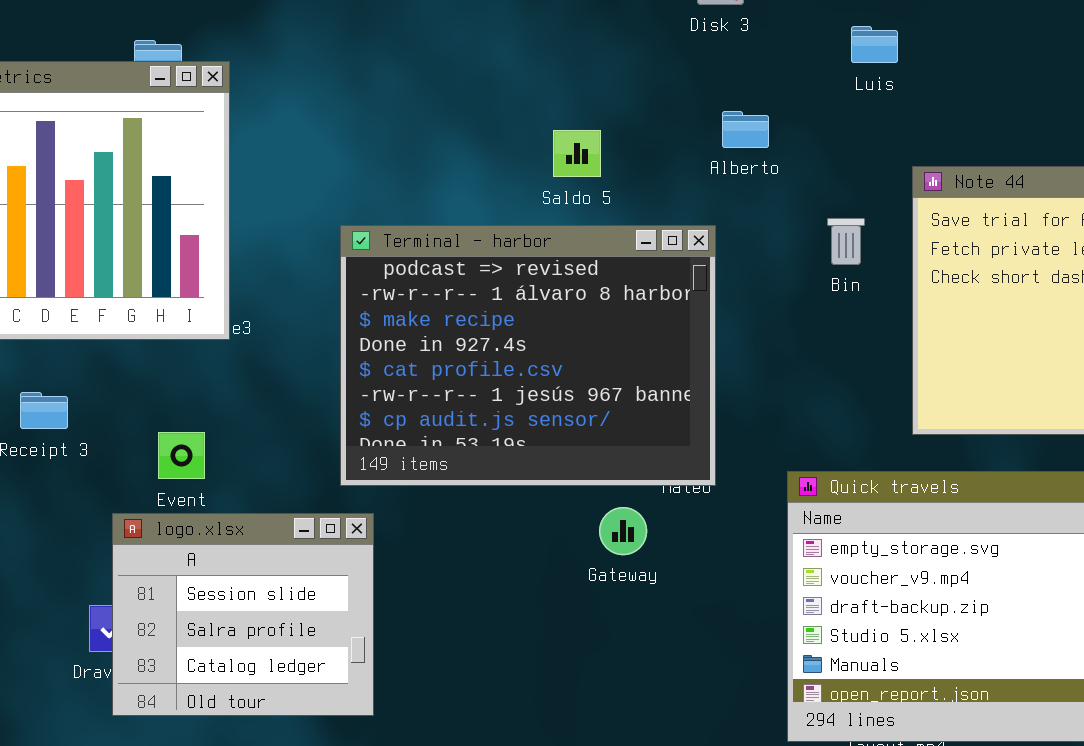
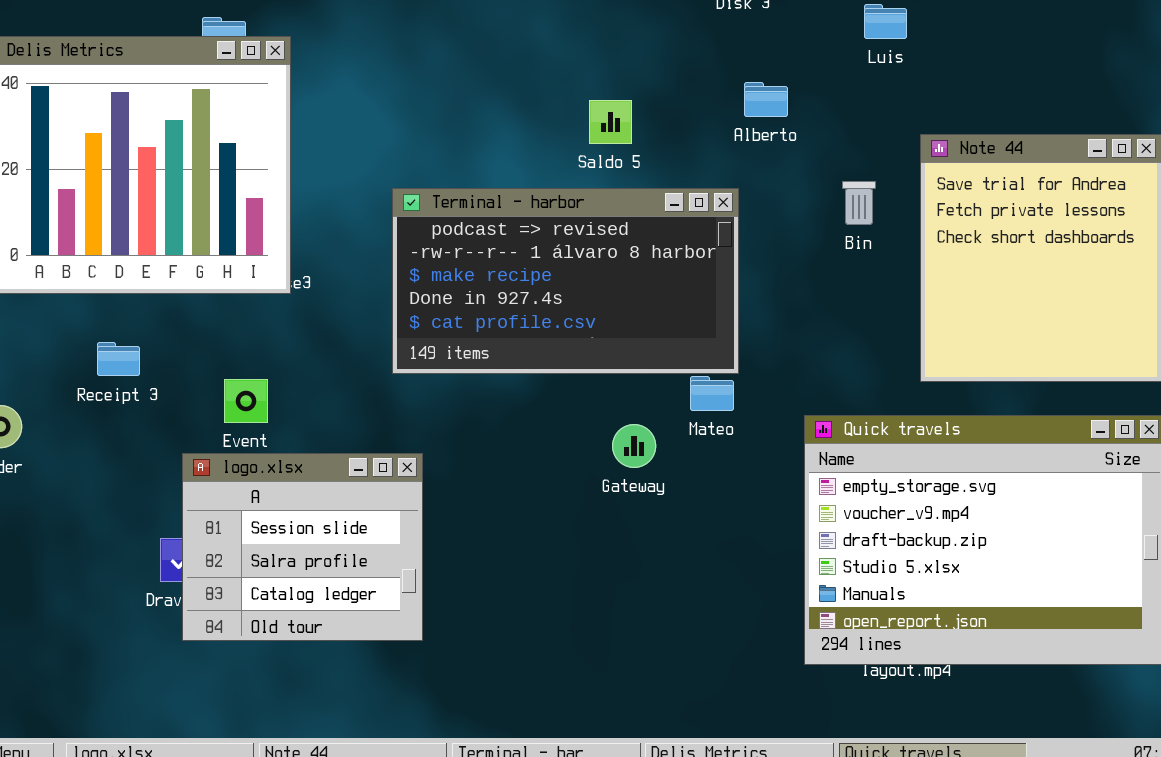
Terminal - harbor: [340,225,716,486] -> [392,188,739,374], resized
Gateway: [599,507,647,555] -> [612,424,656,468], moved

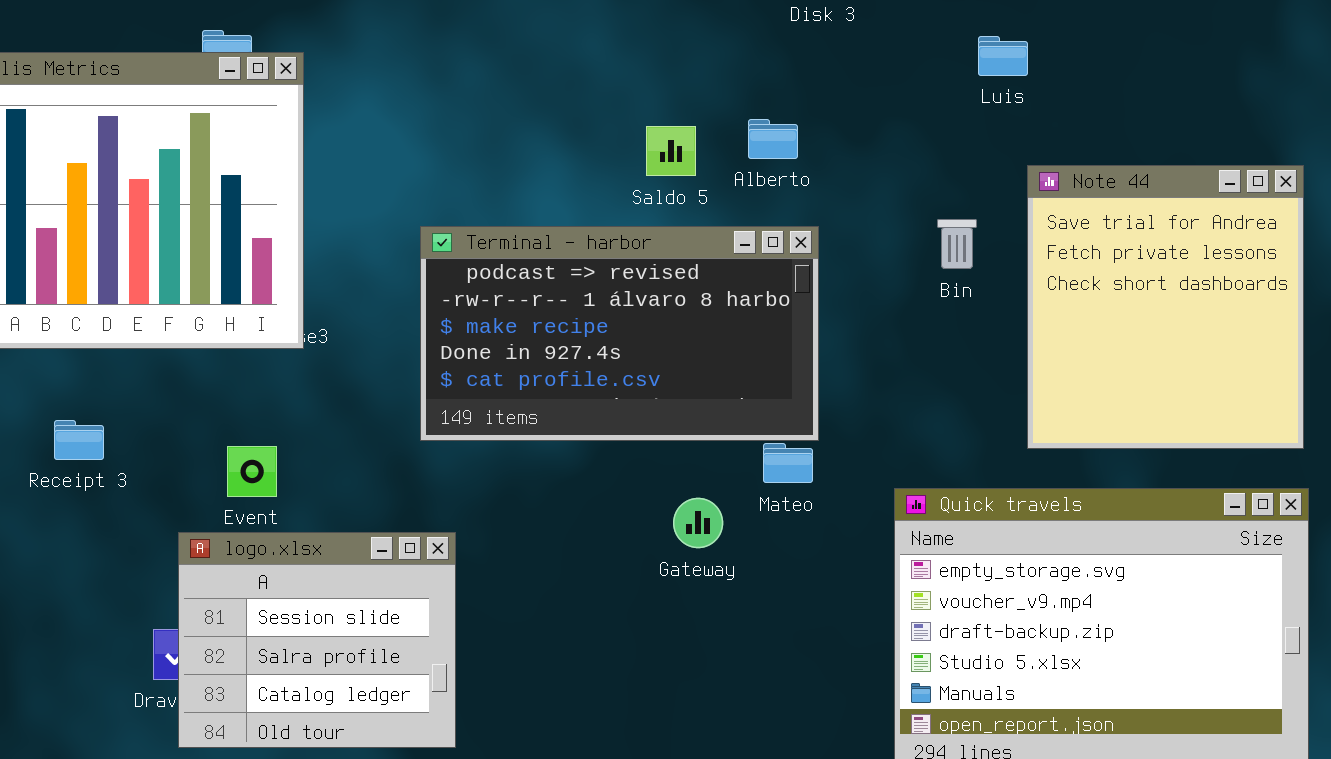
Luis: [864,4,907,39] -> [978,36,1028,76], moved
Alberto: [744,82,788,117] -> [748,119,798,159], moved
Receipt 3: [97,342,140,376] -> [54,420,104,460], moved

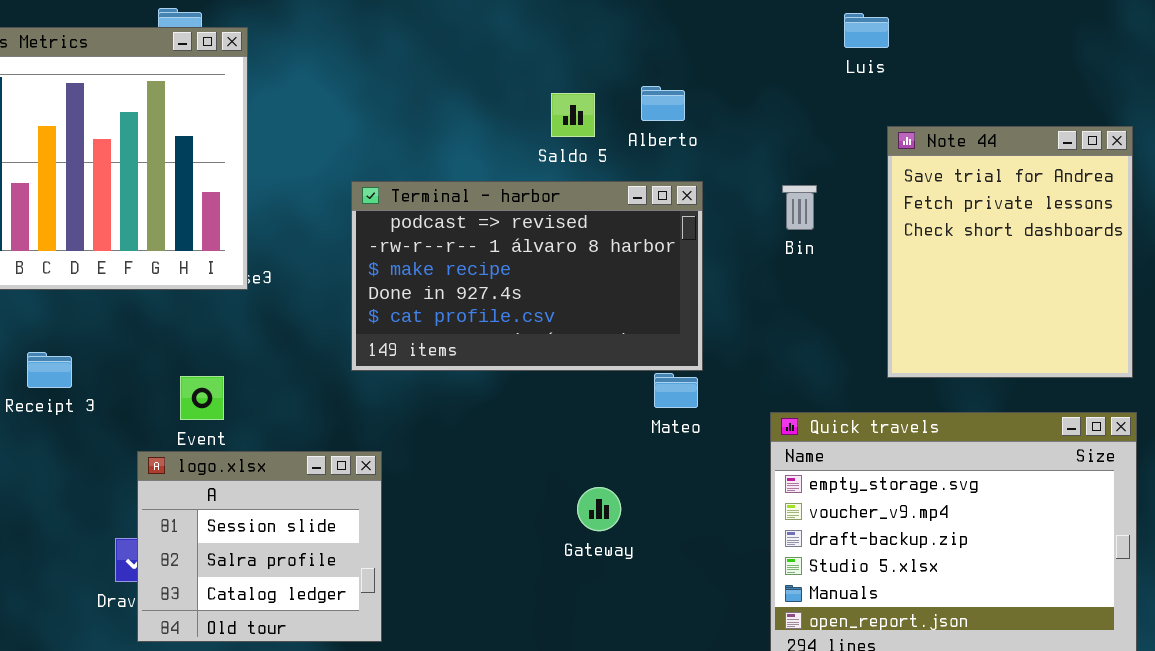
Bin: [937,219,977,269] -> [782,185,817,230], moved
Gateway: [673,498,723,548] -> [577,487,621,531], moved

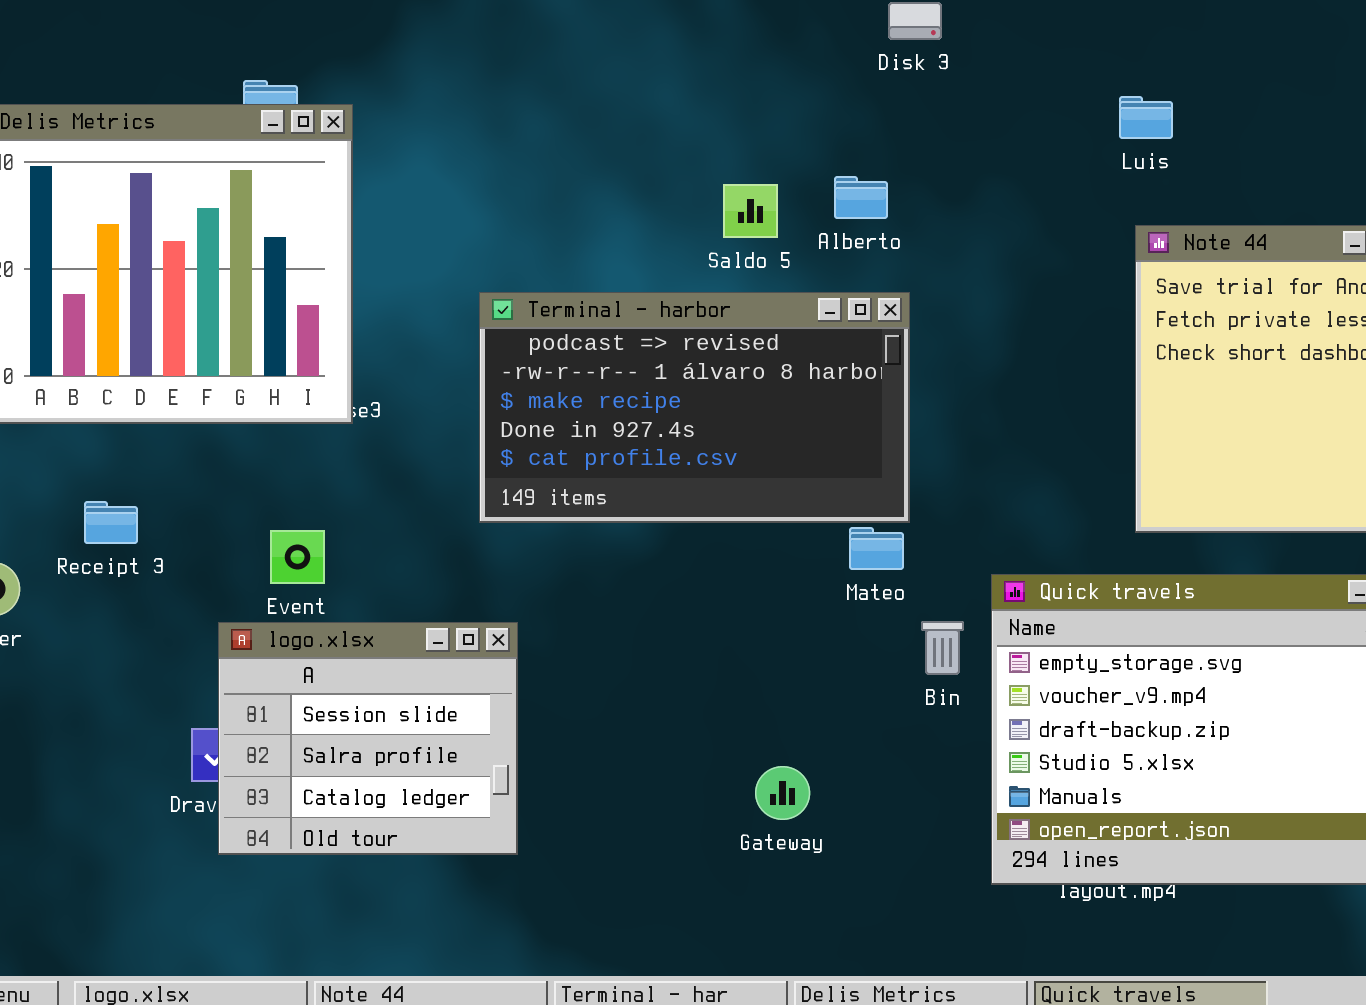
Luis: [844,13,889,48] -> [1119,96,1173,139], moved
Bin: [782,185,817,230] -> [921,621,964,675], moved
Gateway: [577,487,621,531] -> [755,766,810,820], moved

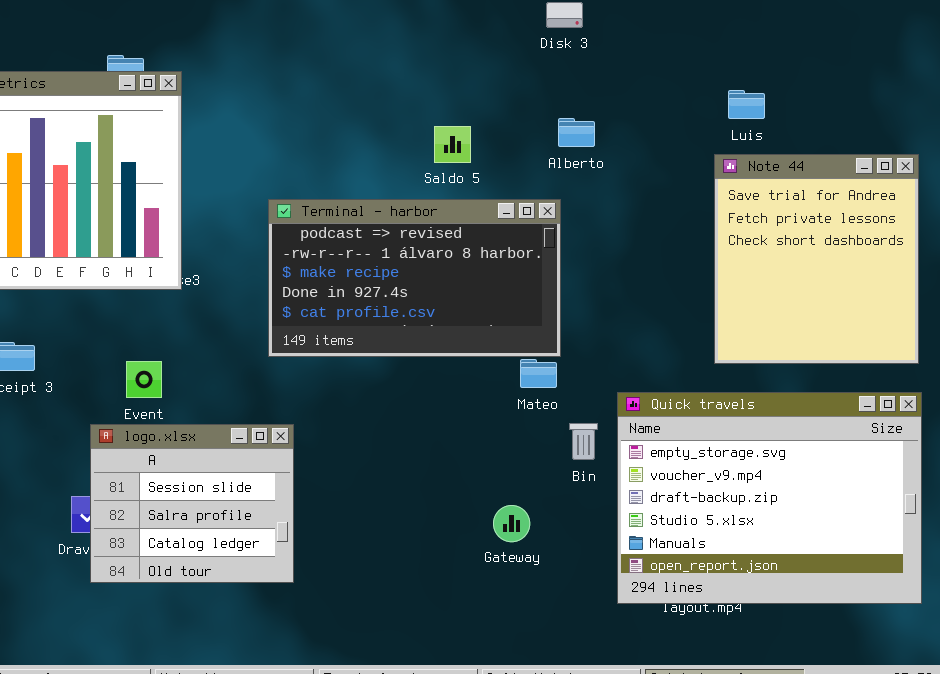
Luis: [1119,96,1173,139] -> [728,90,765,119], moved
Alberto: [834,176,888,219] -> [558,118,595,147], moved
Gateway: [755,766,810,820] -> [493,505,530,542], moved

